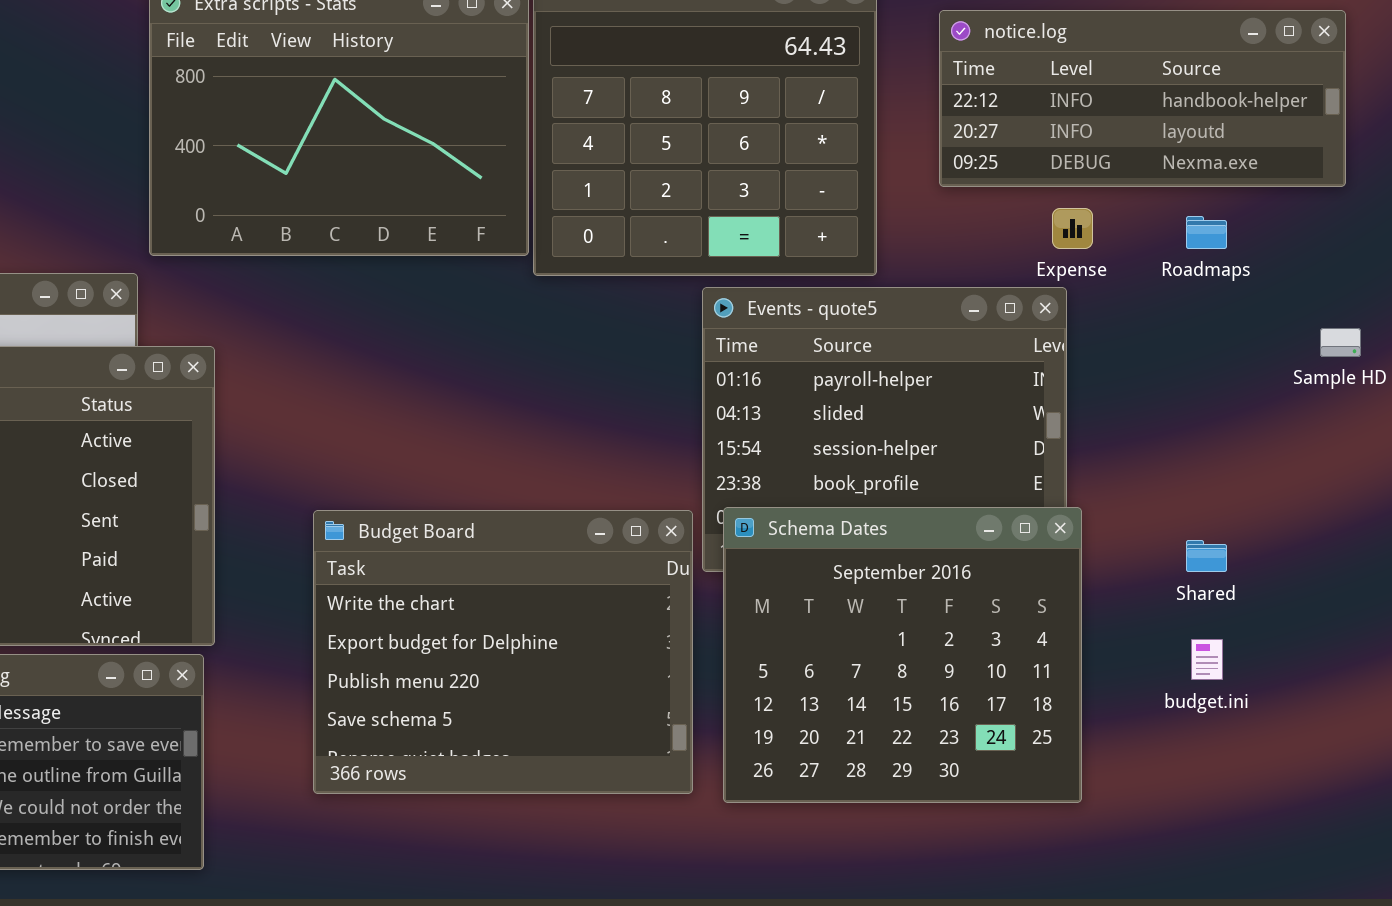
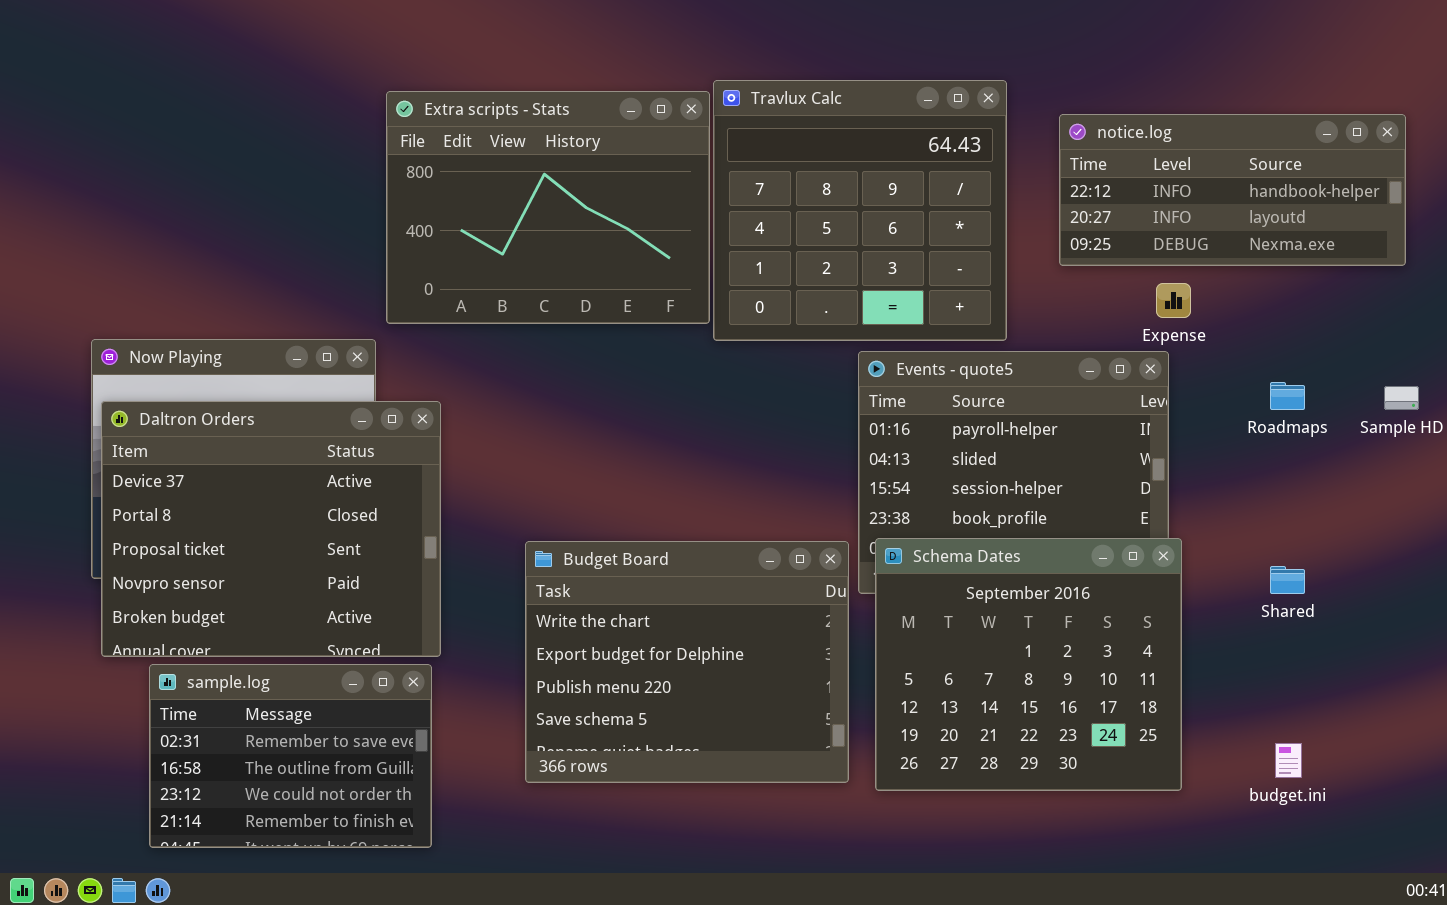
Roadmaps: [1186,216,1227,249] -> [1270,382,1305,410], moved
budget.ini: [1191,639,1223,680] -> [1275,743,1302,778], moved

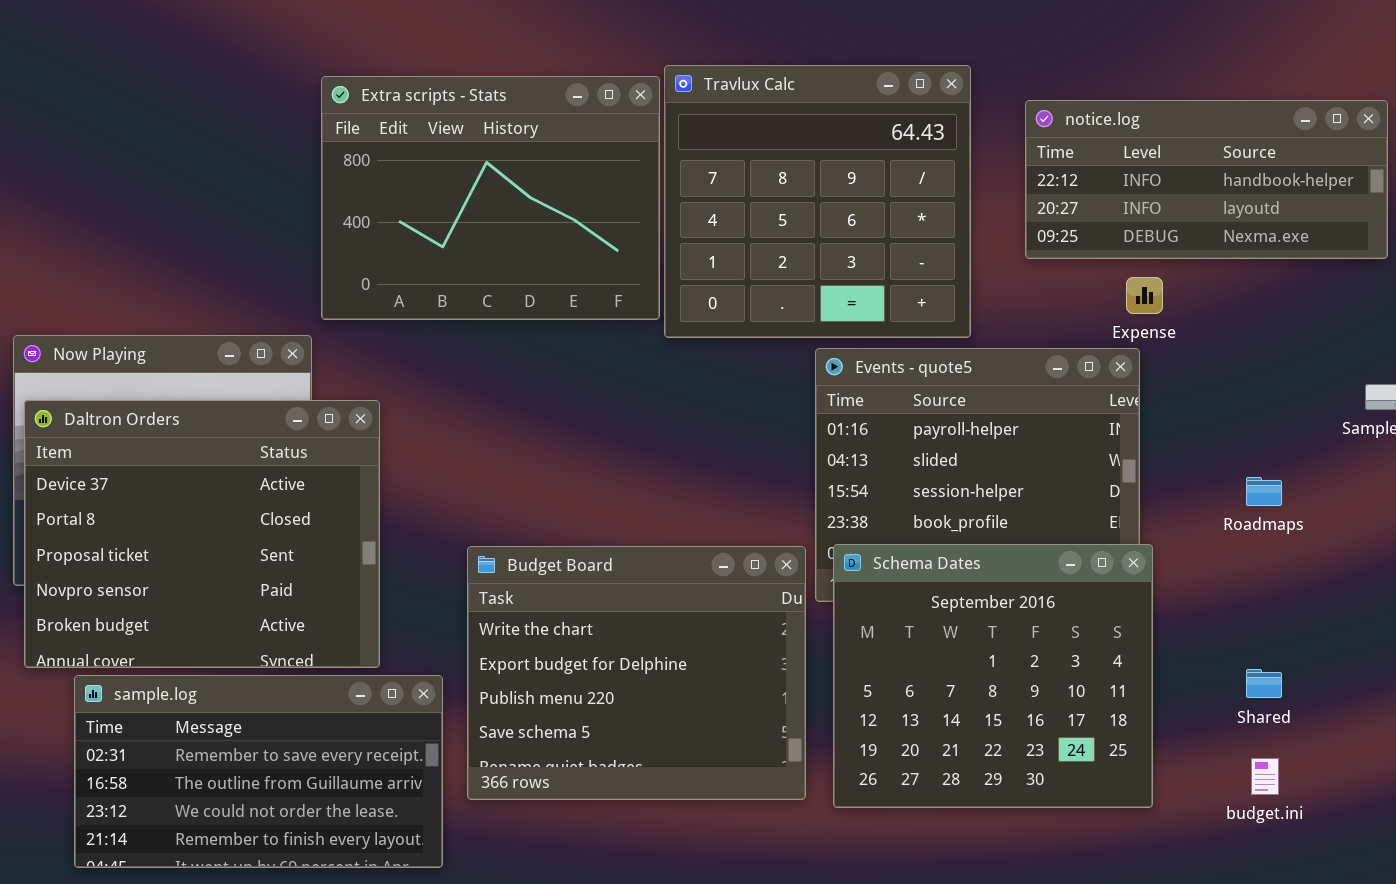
Roadmaps: [1270,382,1305,410] -> [1246,477,1282,506], moved
Shared: [1270,566,1305,594] -> [1246,669,1282,698], moved
sample.log: [149,664,432,848] -> [74,675,443,868], resized

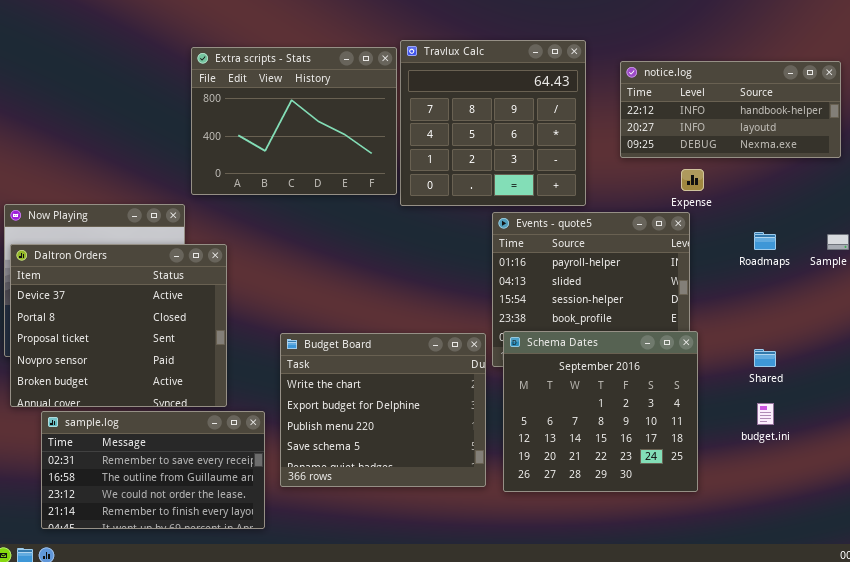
Roadmaps: [1246,477,1282,506] -> [754,232,776,250], moved
Shared: [1246,669,1282,698] -> [754,349,776,367], moved
budget.ini: [1251,758,1279,795] -> [757,403,774,425], moved

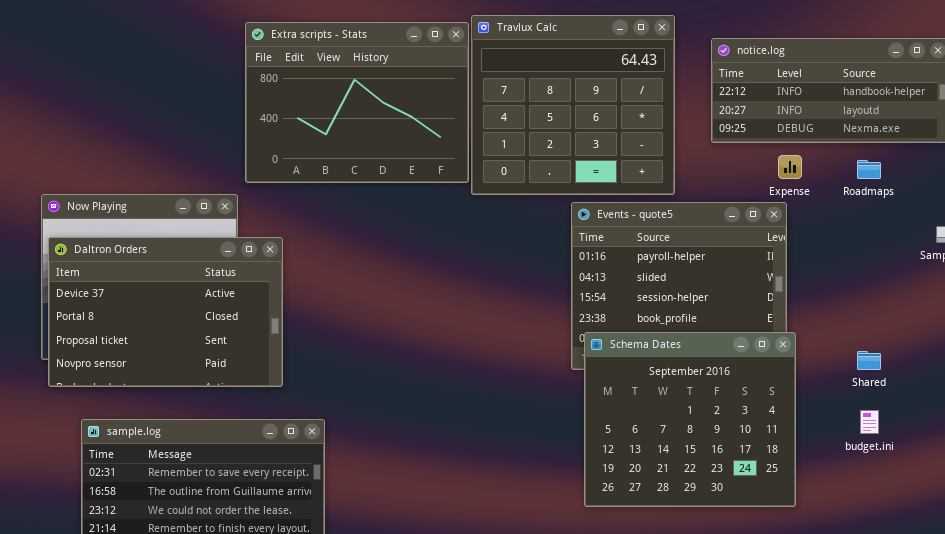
Roadmaps: [754,232,776,250] -> [857,160,881,179], moved
Daltron Orders: [10,244,227,407] -> [48,237,283,387], resized
Budget Board: [280,333,486,487] -> none, closed

